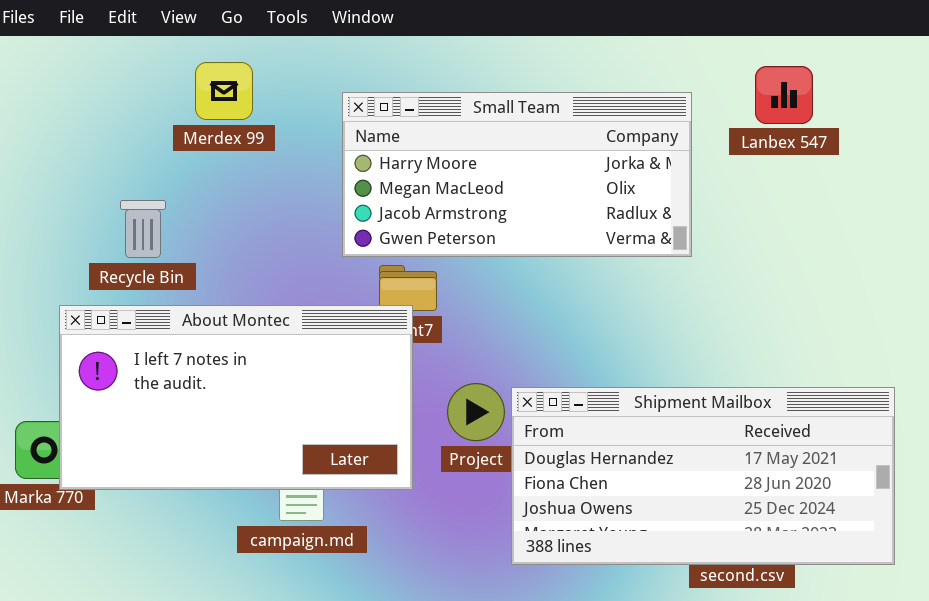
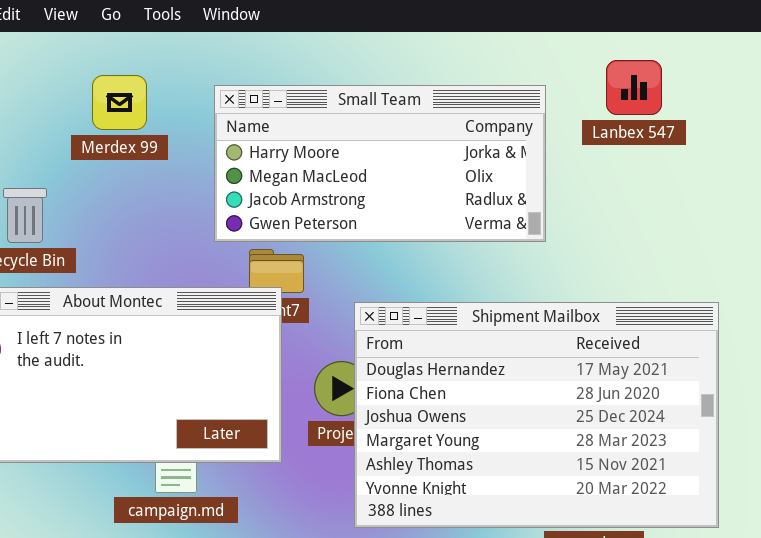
Merdex 99: [195,62,253,120] -> [92,75,147,130], moved
Shipment Mailbox: [511,387,895,565] -> [354,302,719,528], moved, resized

